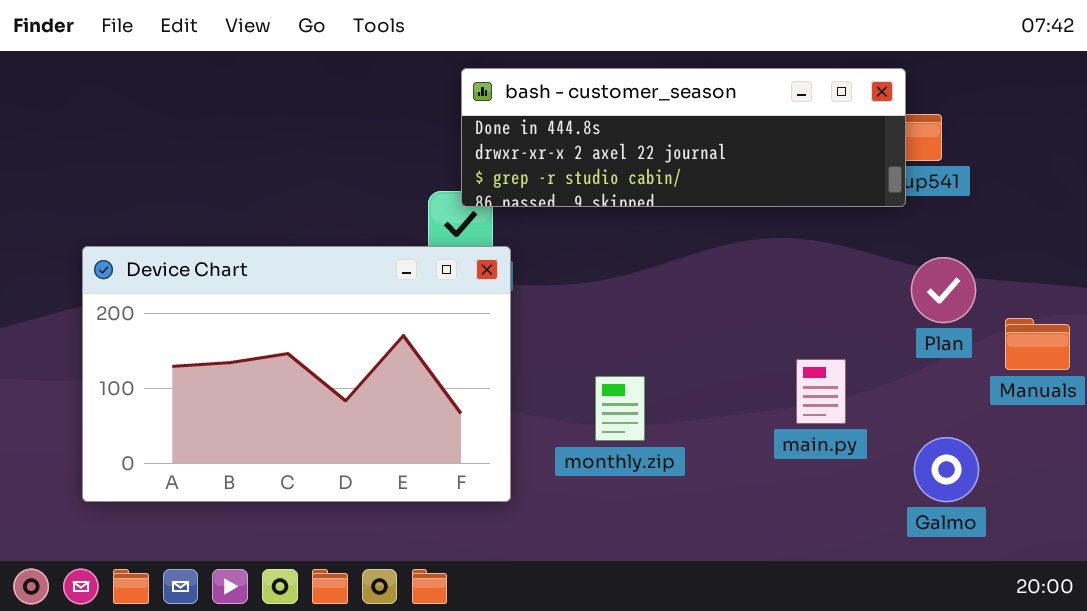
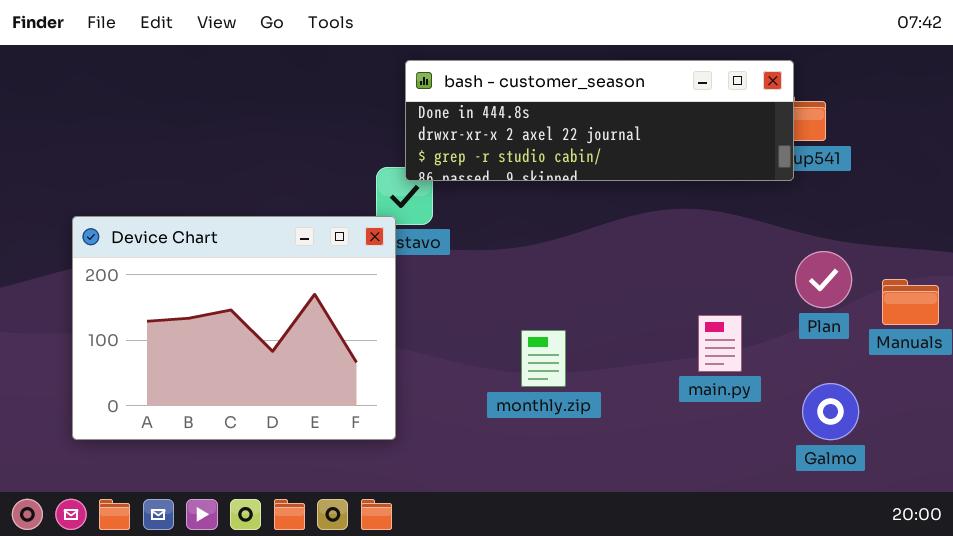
Device Chart: [82,246,511,502] -> [72,216,396,440], resized
Plan: [911,257,976,323] -> [795,251,852,308], moved

